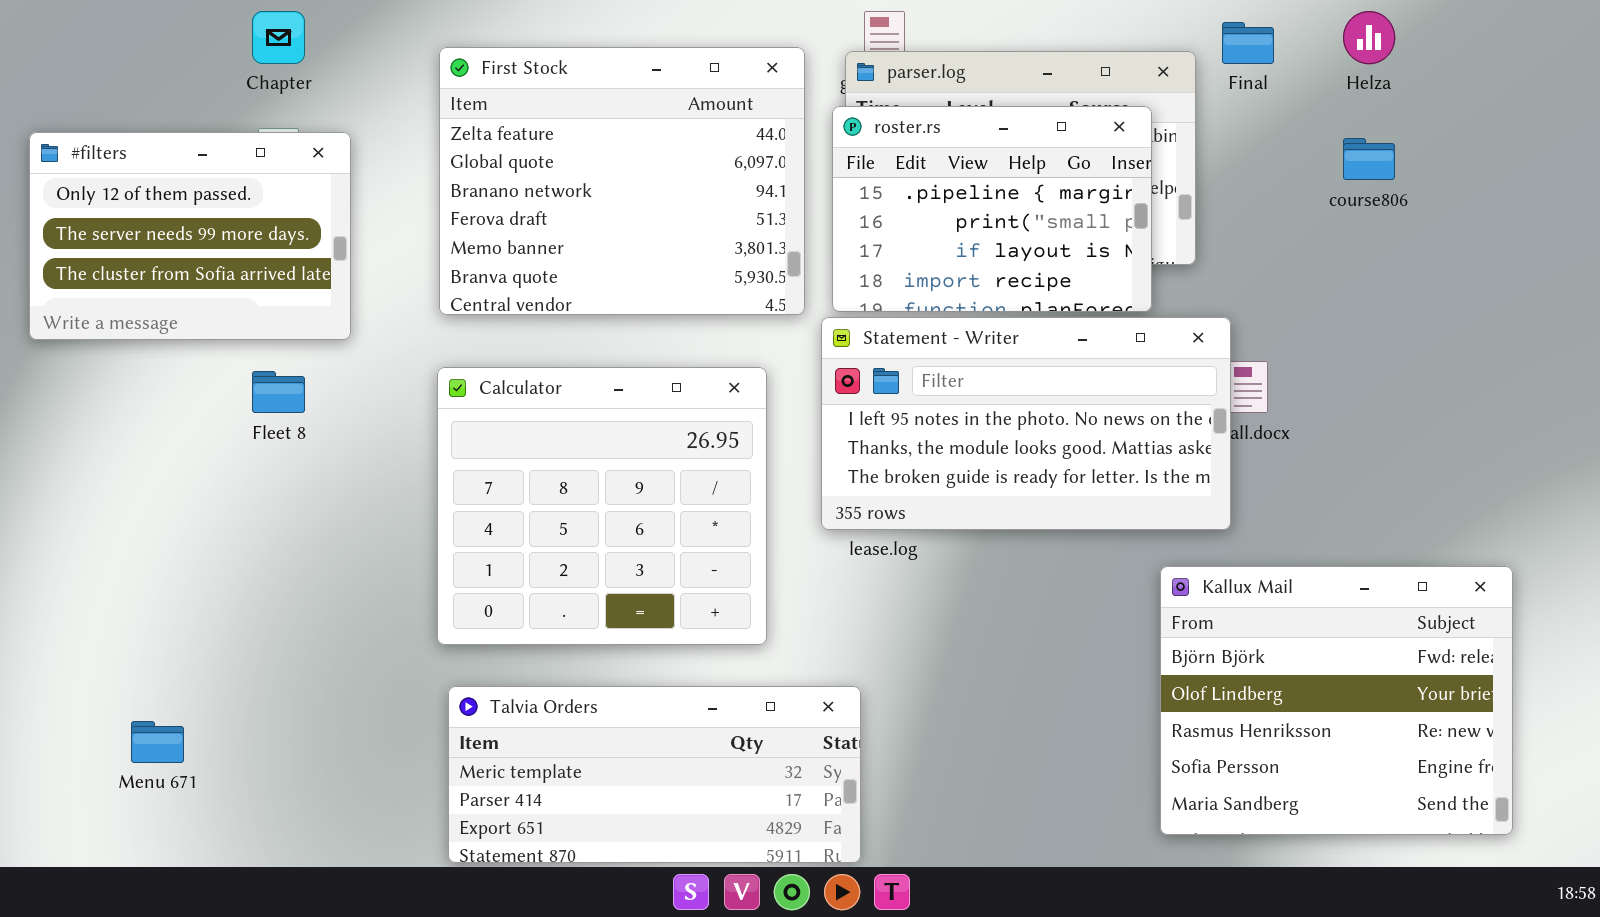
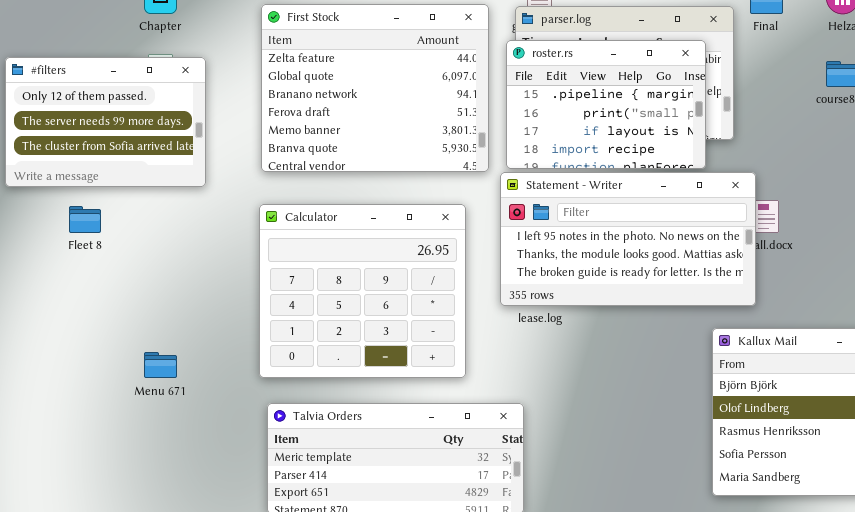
Fleet 8: [252,371,305,413] -> [69,206,101,233], moved
Menu 671: [131,721,184,763] -> [144,352,177,378], moved

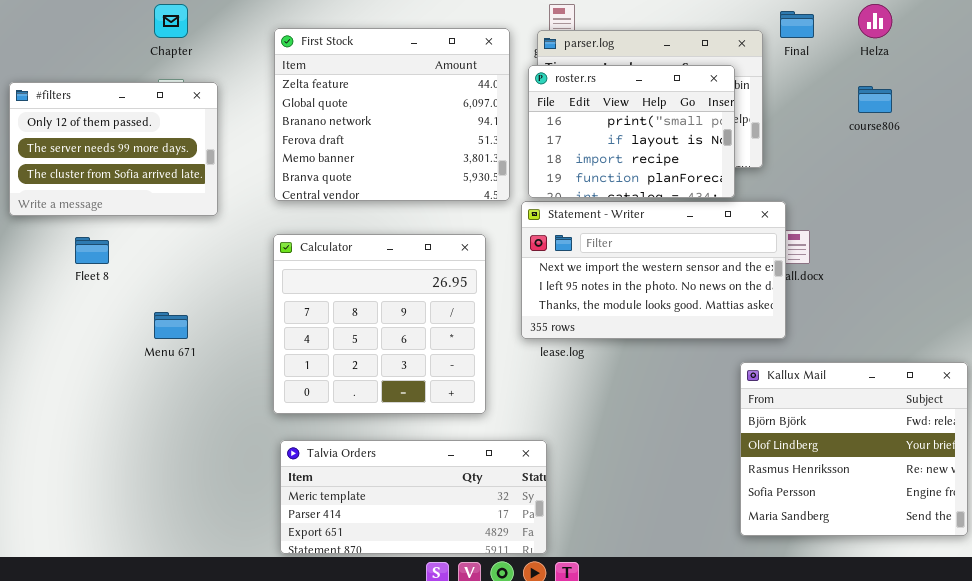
roster.rs: [506,40,706,169] -> [528,65,735,198], scrolled down 1 row
Statement - Writer: [500,172,756,306] -> [521,201,786,339], scrolled up 1 row
Menu 671: [144,352,177,378] -> [154,312,188,339], moved

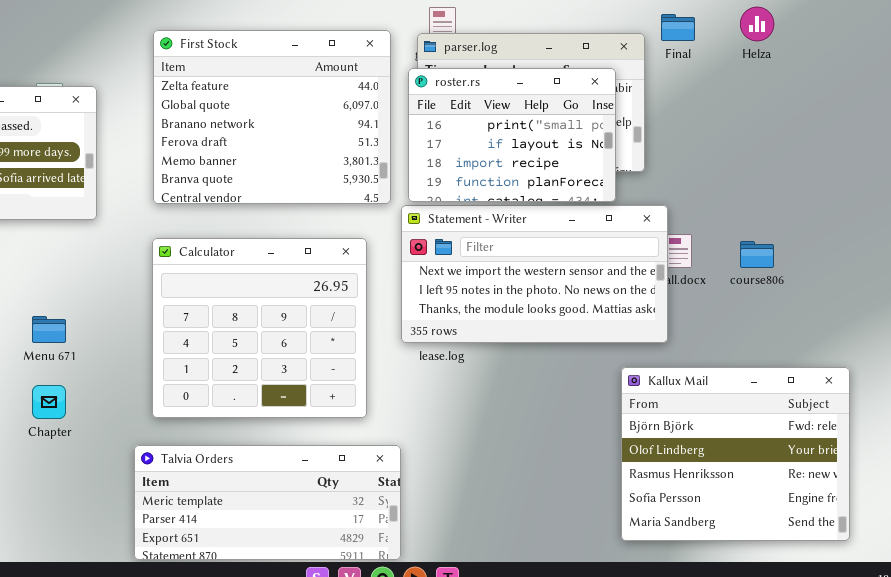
Chapter: [154,4,188,38] -> [32,385,66,419], moved
course806: [858,86,892,113] -> [740,241,774,268], moved
Talvia Orders: [280,440,547,554] -> [134,445,401,560], moved

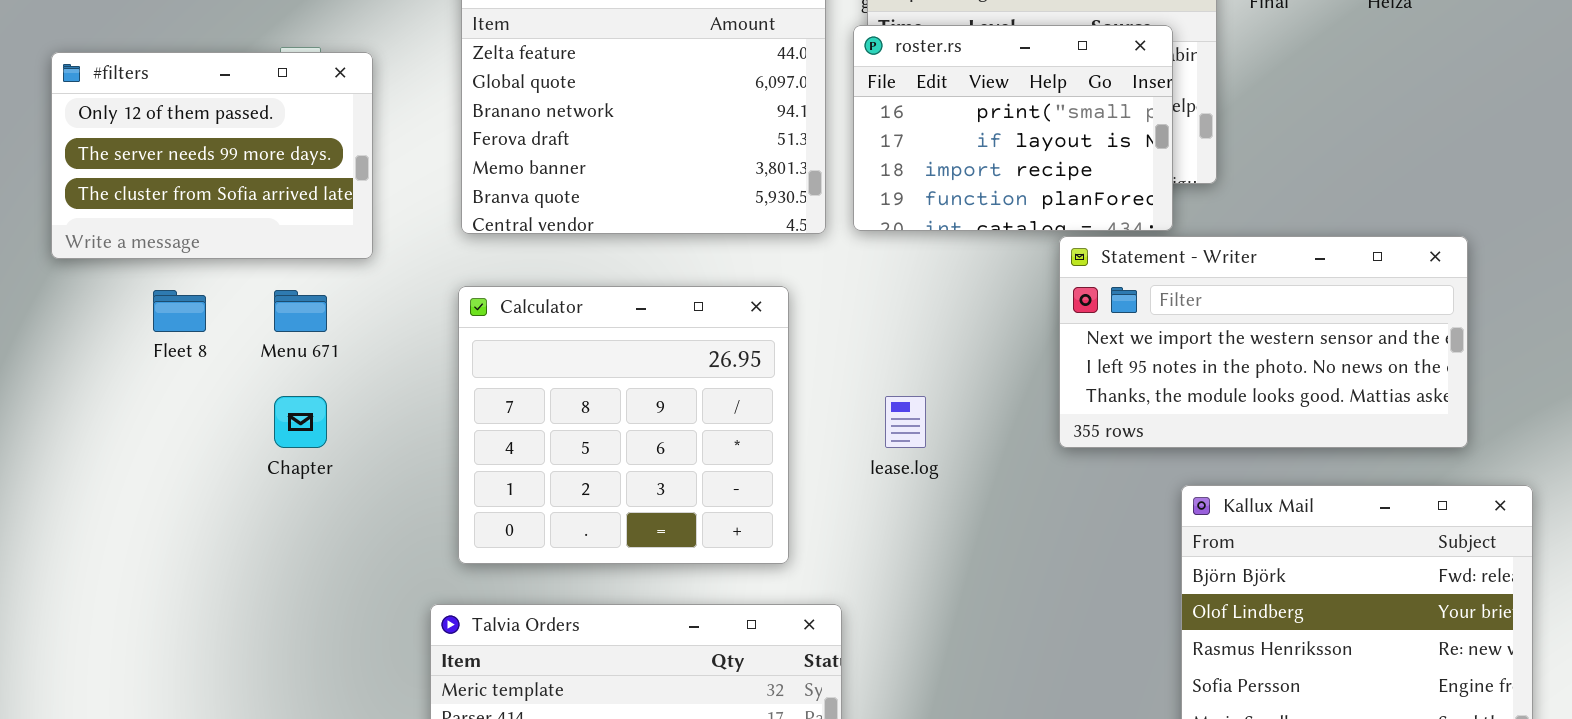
Statement - Writer: [401,205,668,343] -> [1059,236,1468,448], moved
Menu 671: [32,316,66,343] -> [274,290,327,332], moved
Chapter: [32,385,66,419] -> [274,396,327,448], moved

